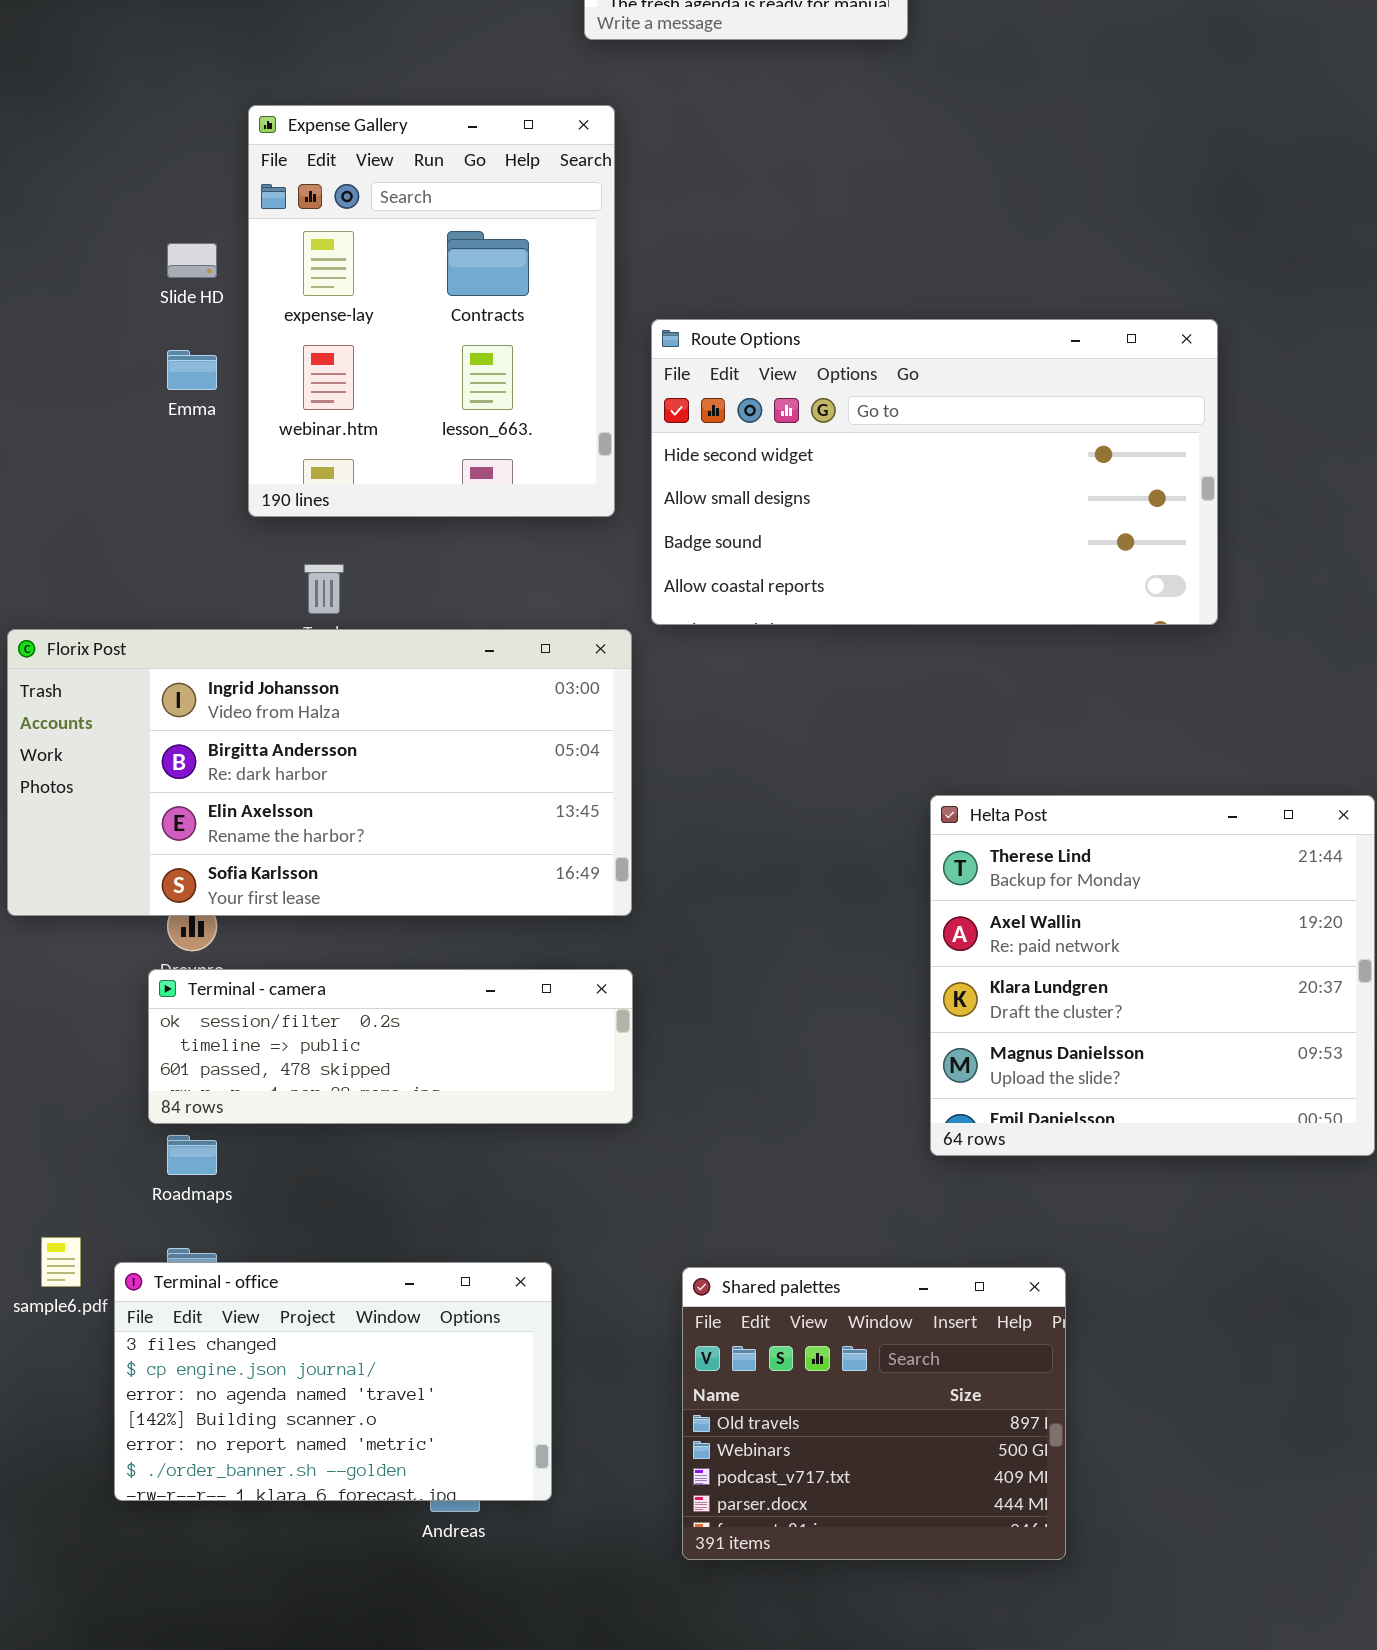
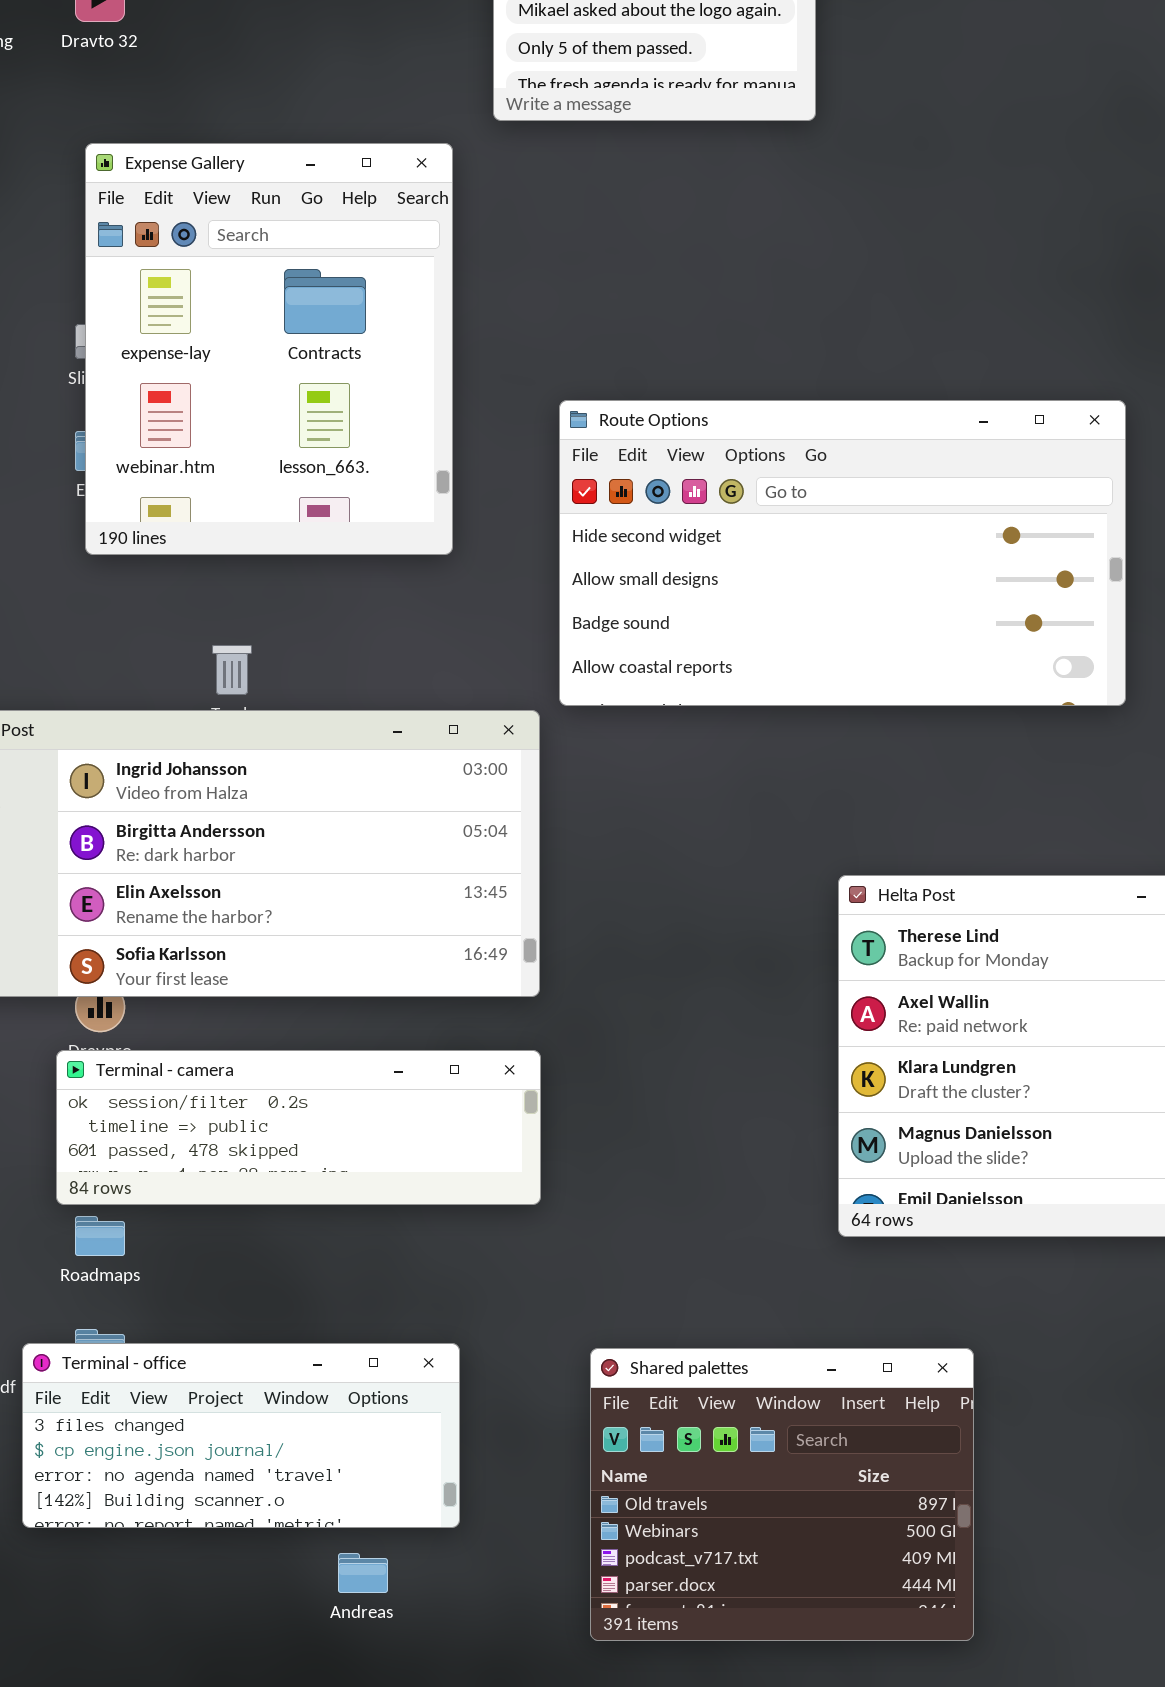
Expense Gallery: [248,105,615,517] -> [85,143,453,555], moved
Terminal - office: [114,1262,552,1501] -> [22,1343,460,1528], resized

